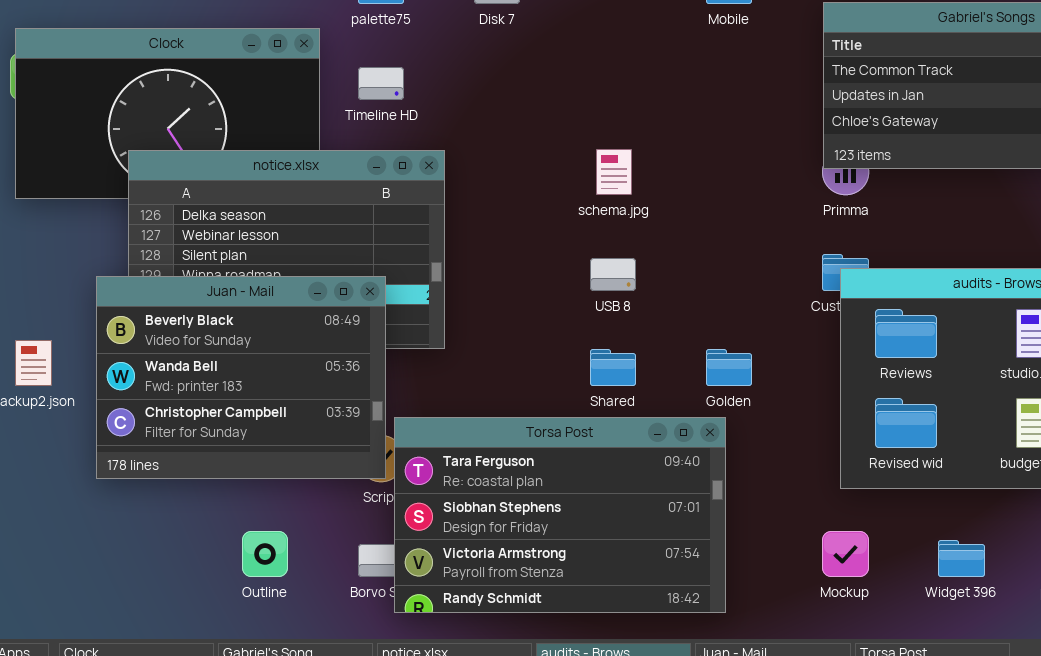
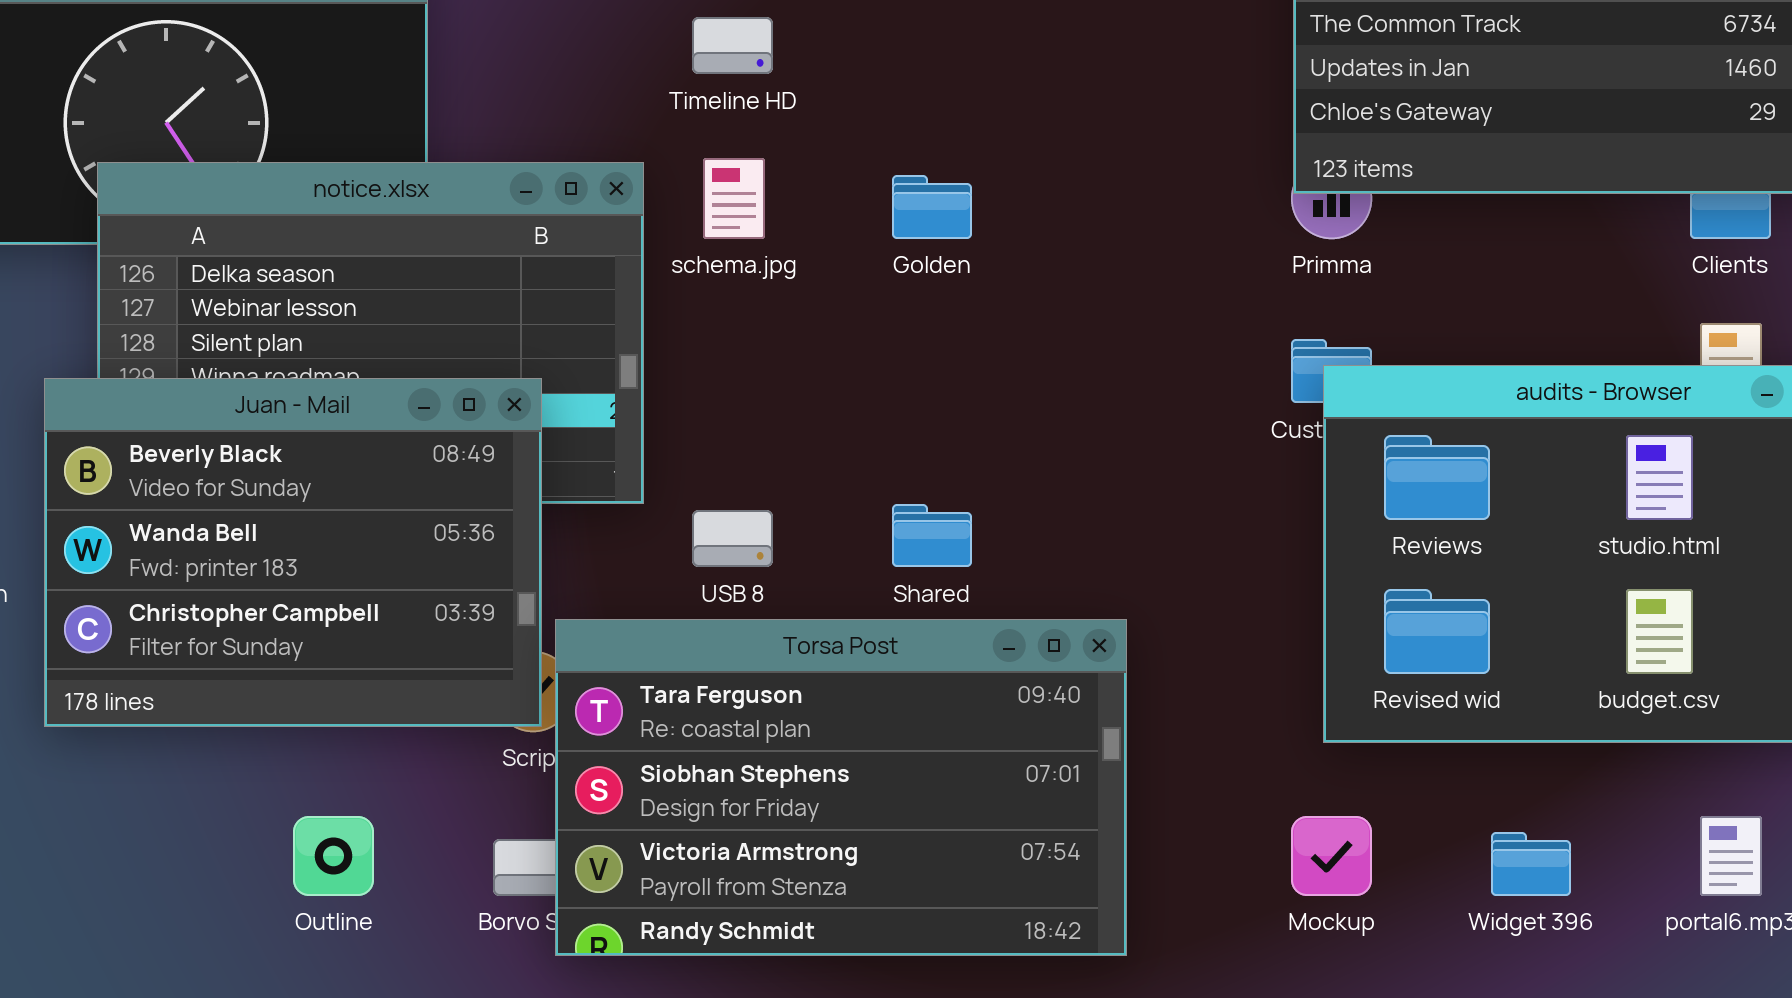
Timeline HD: [358,67,404,100] -> [692,17,773,74], moved
schema.jpg: [596,149,632,195] -> [703,158,765,239], moved
USB 8: [590,258,636,291] -> [692,510,773,567], moved
Golden: [706,349,752,386] -> [892,175,972,239], moved

